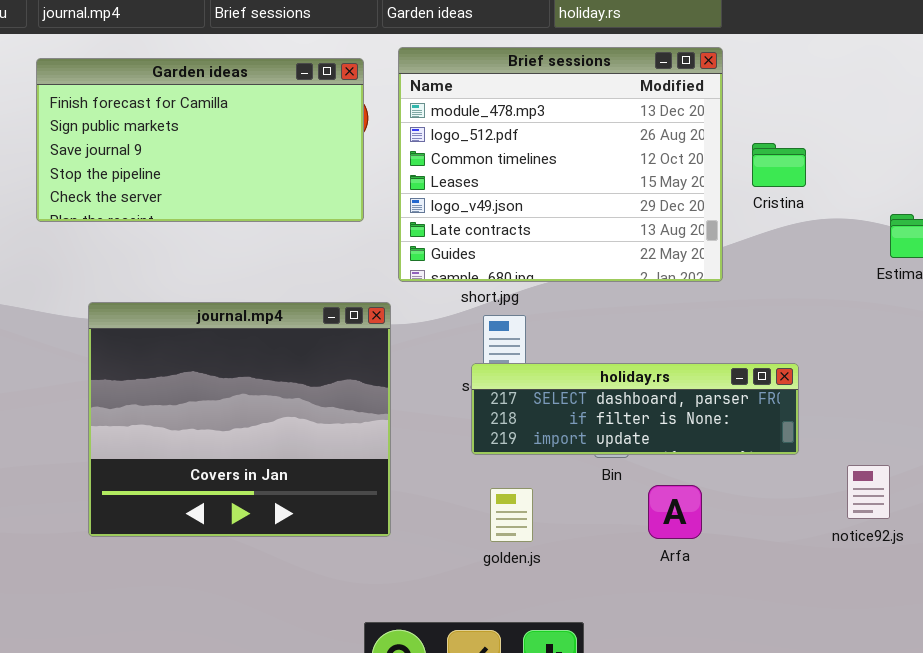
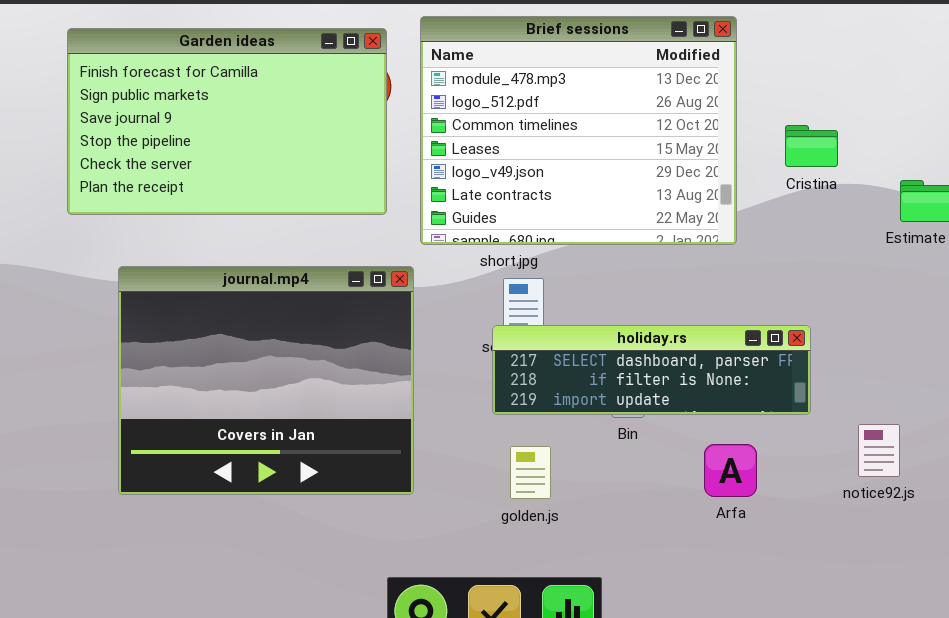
Garden ideas: [36,58,364,222] -> [67,28,387,215], resized
Cristina: [752,143,806,187] -> [785,125,838,167], moved
Arfa: [648,485,702,539] -> [704,444,757,497], moved

